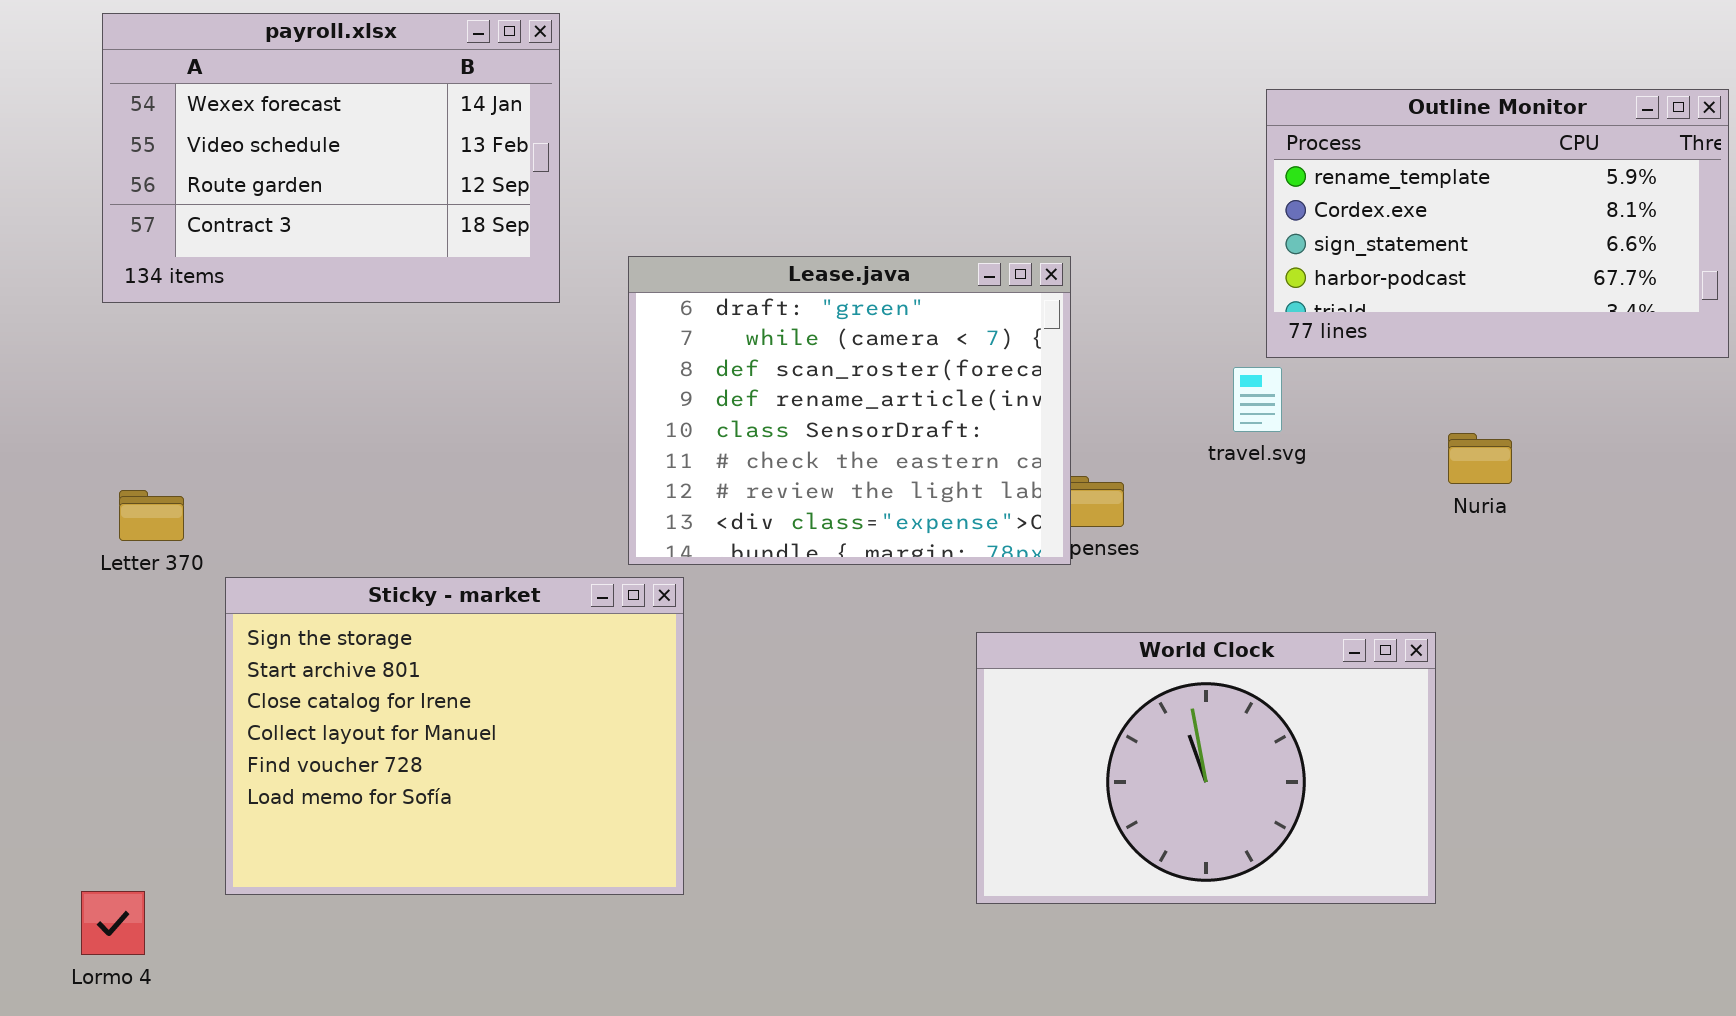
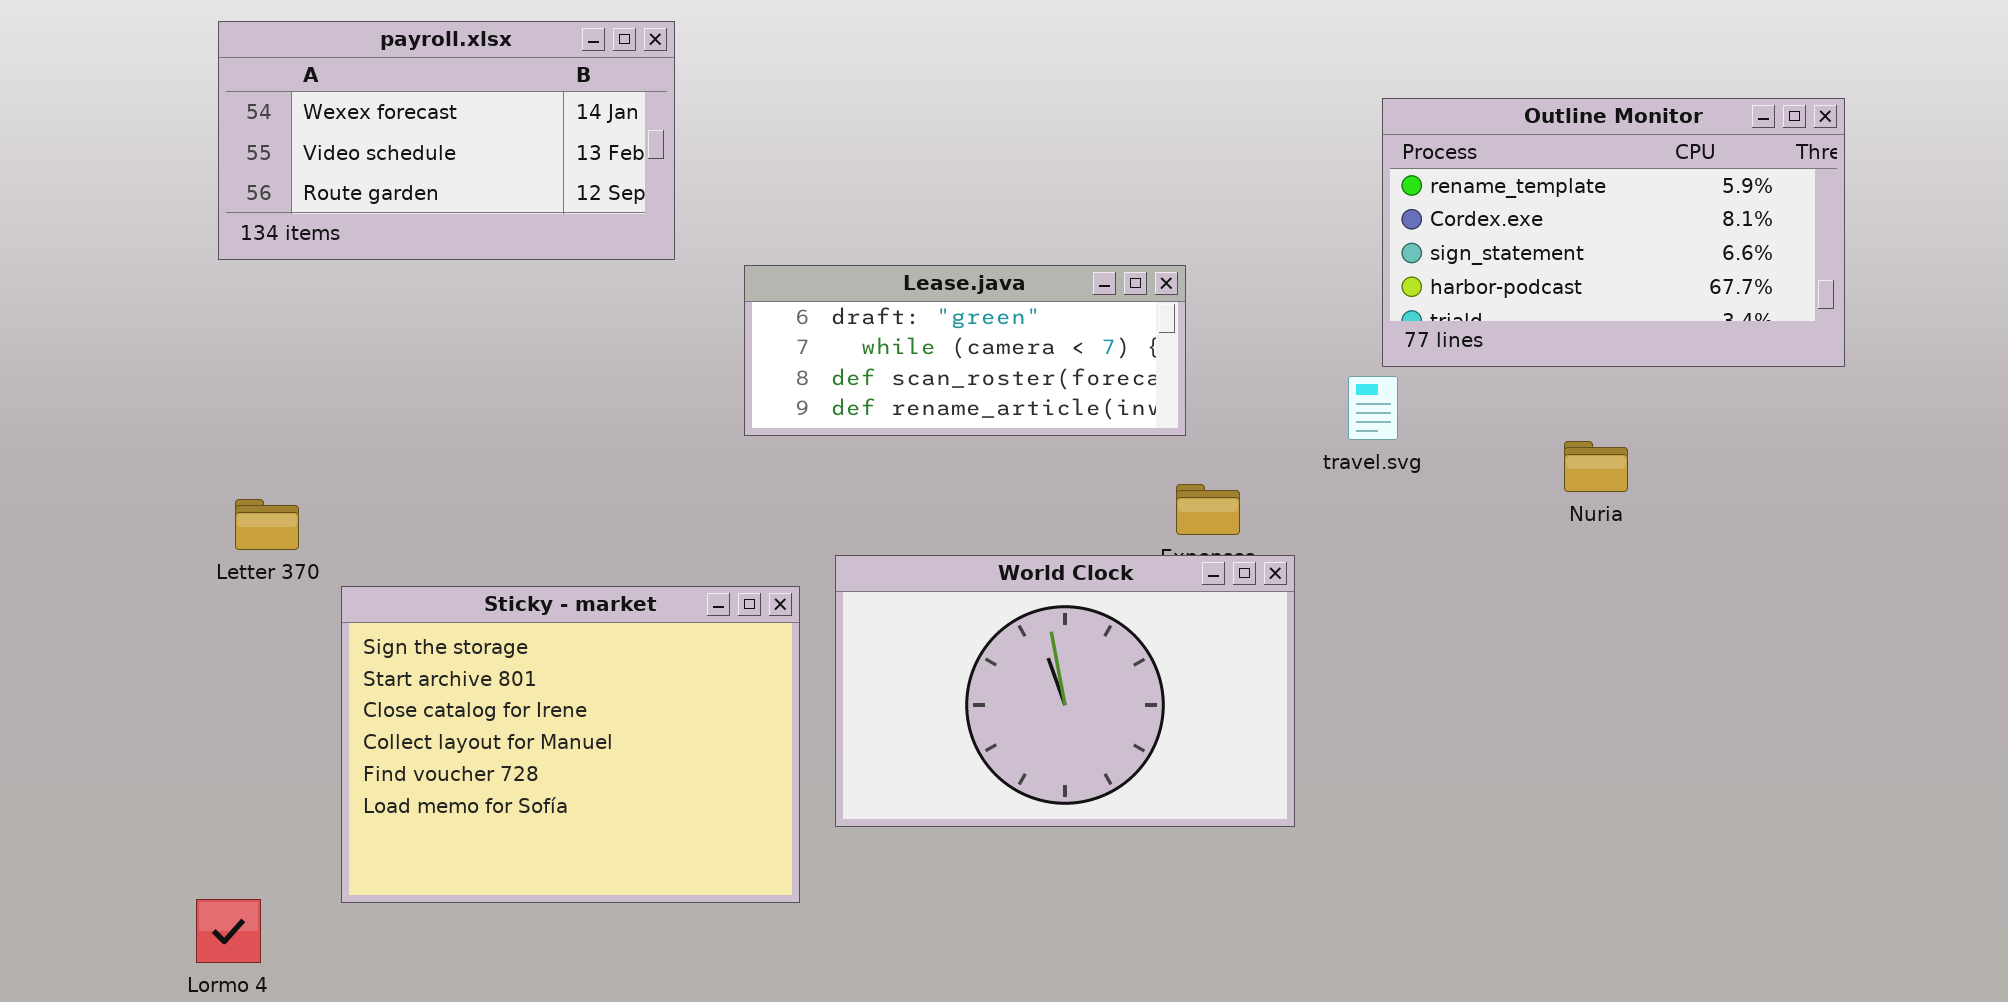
payroll.xlsx: [102,13,560,303] -> [218,21,675,260], resized
Lease.java: [628,256,1071,565] -> [744,265,1186,436], resized
World Clock: [976,632,1436,904] -> [835,555,1295,827], moved

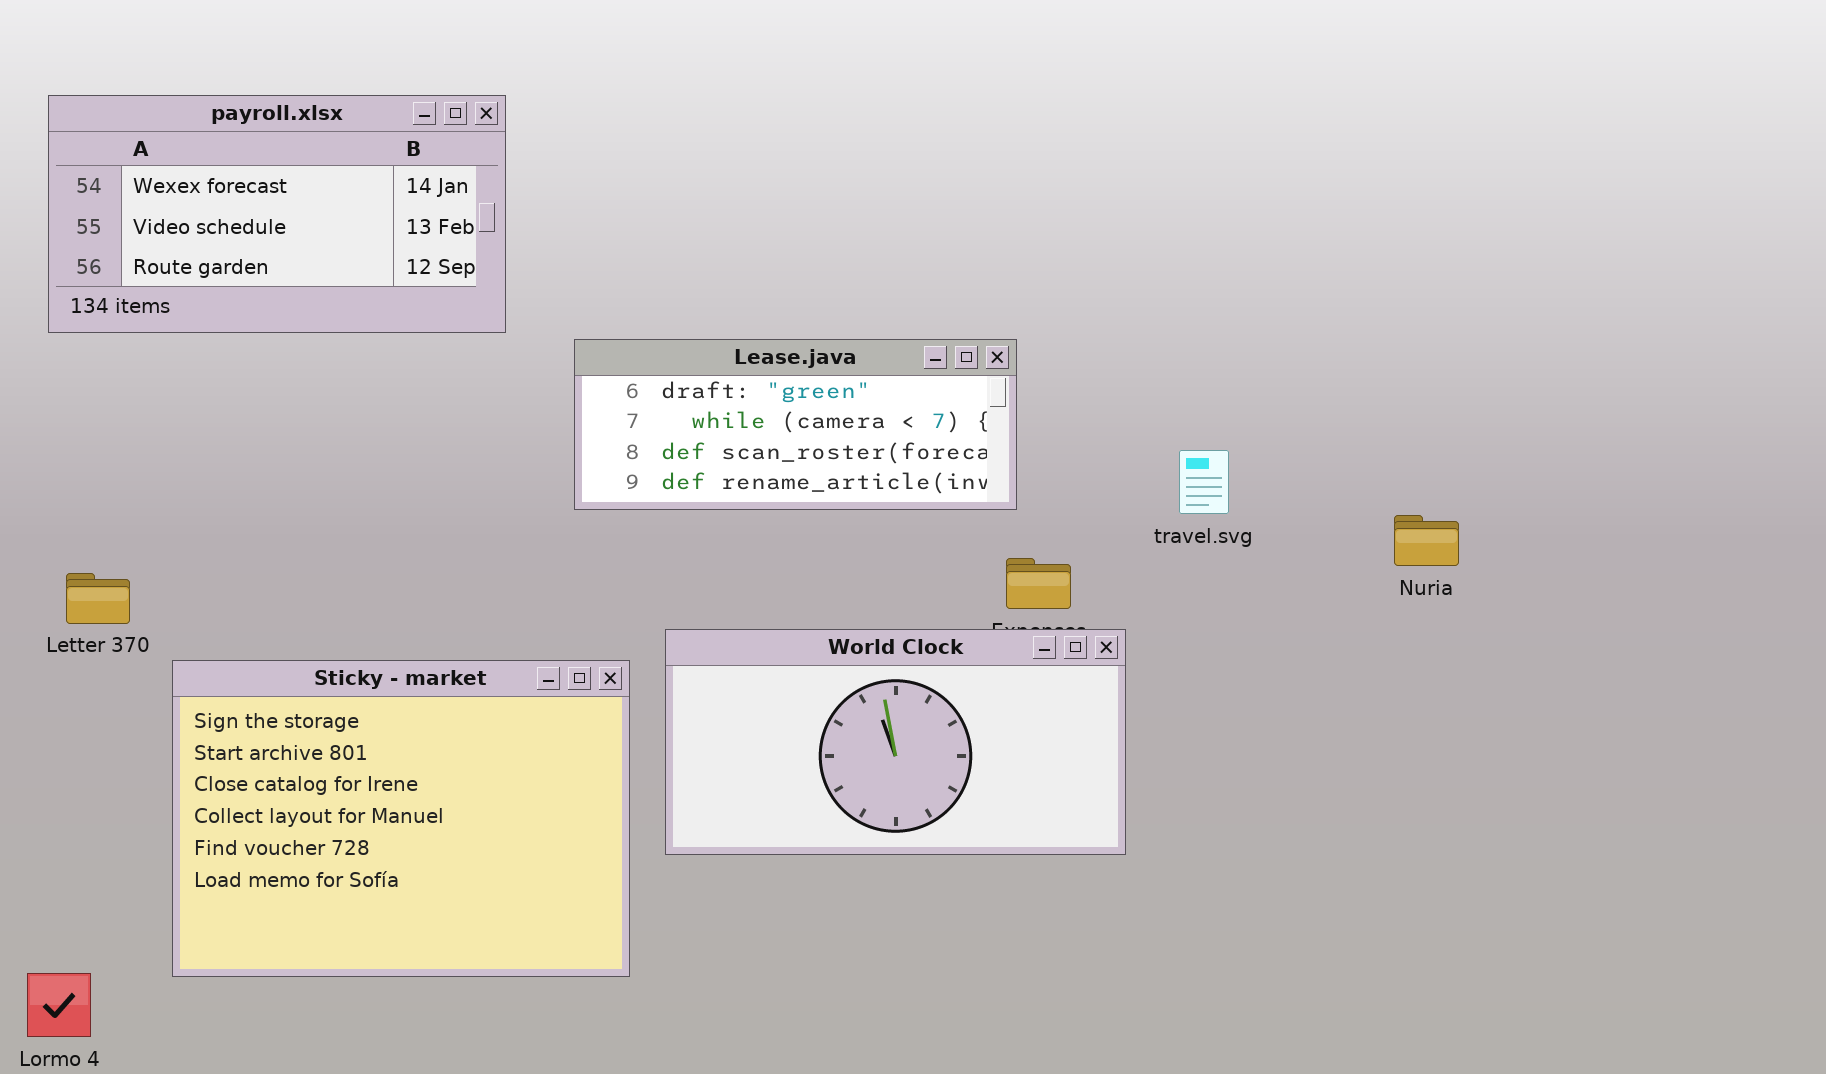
Outline Monitor: [1382,98,1845,367] -> none, closed
World Clock: [835,555,1295,827] -> [665,629,1126,855], resized

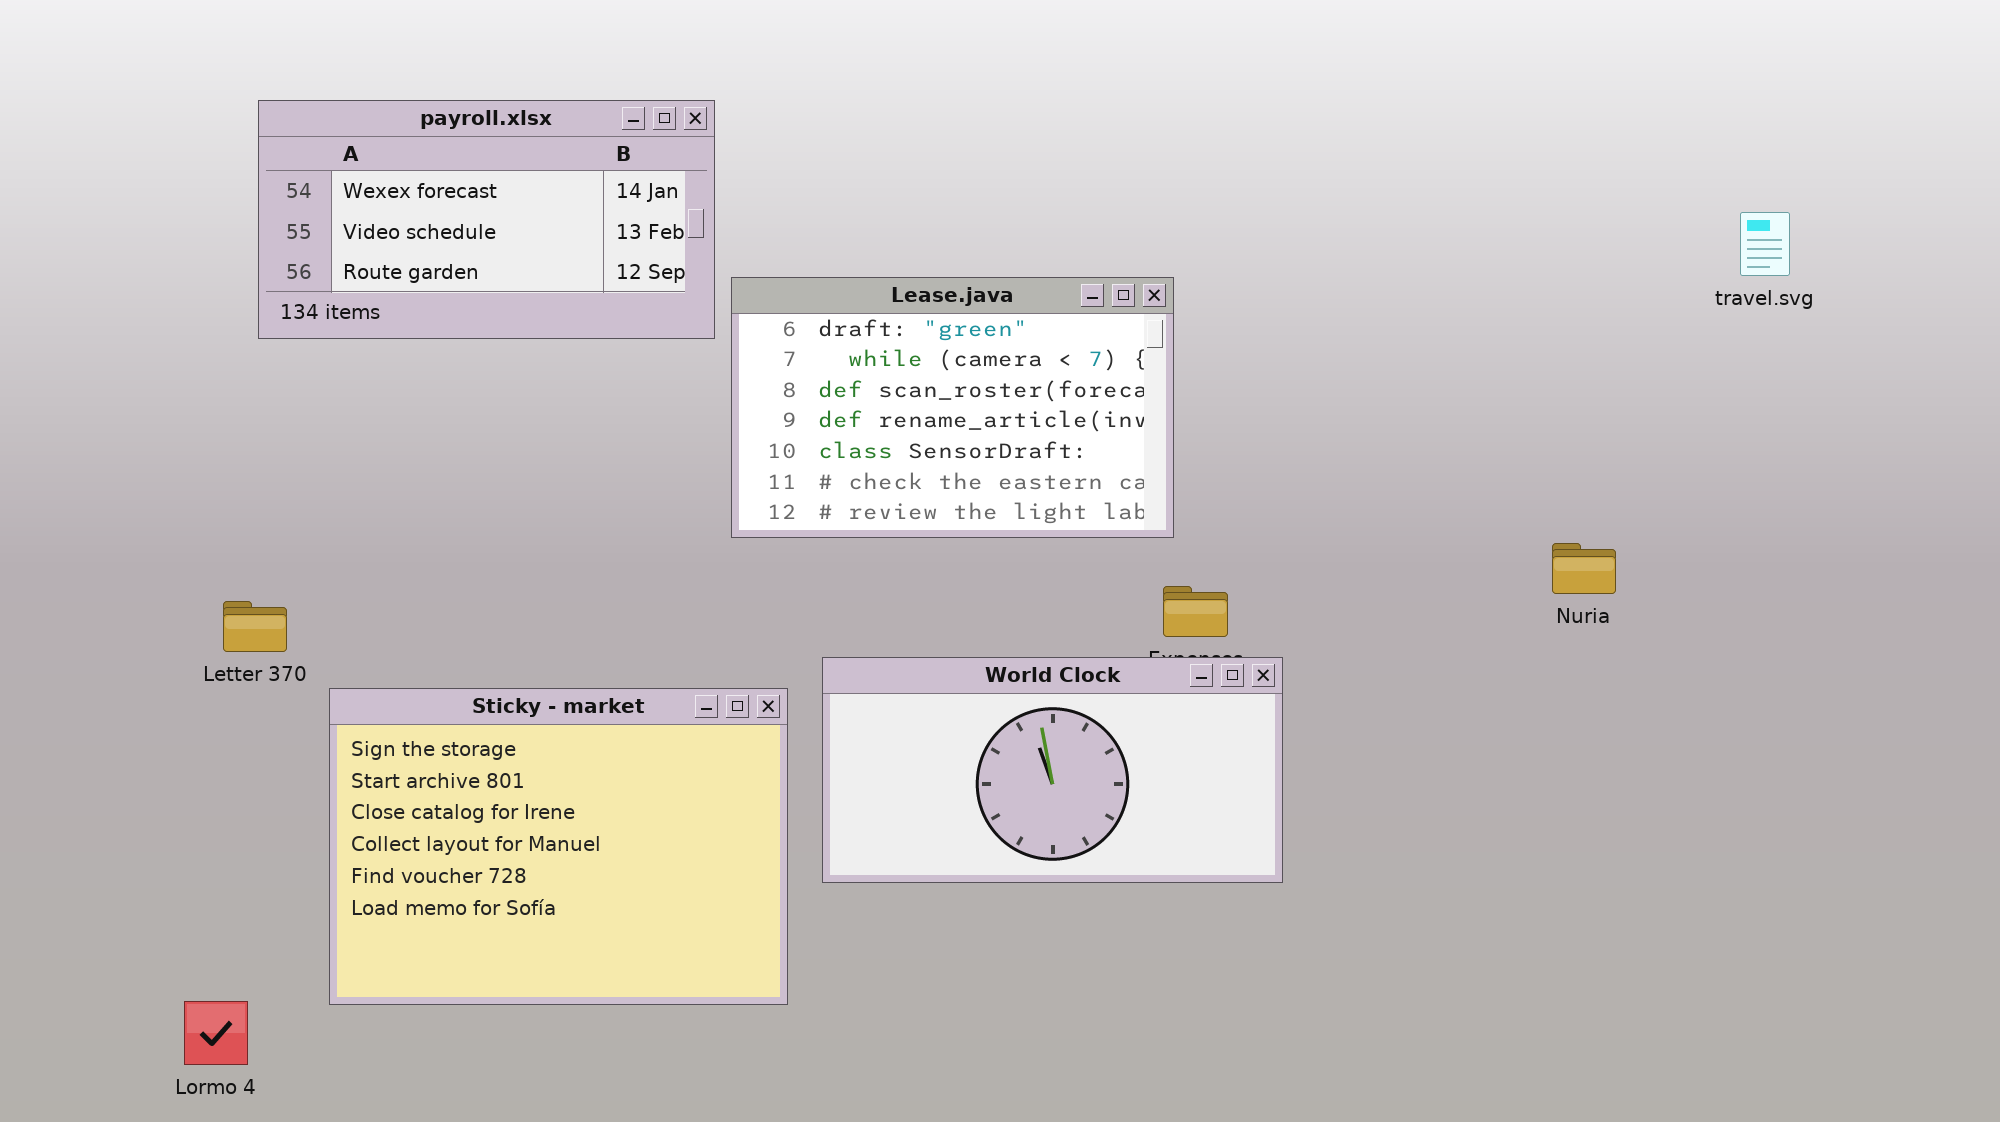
payroll.xlsx: [48,95,506,333] -> [258,100,715,339], moved
Lease.java: [574,339,1017,510] -> [731,277,1174,538], resized
travel.svg: [1179,450,1229,514] -> [1740,212,1790,276], moved

